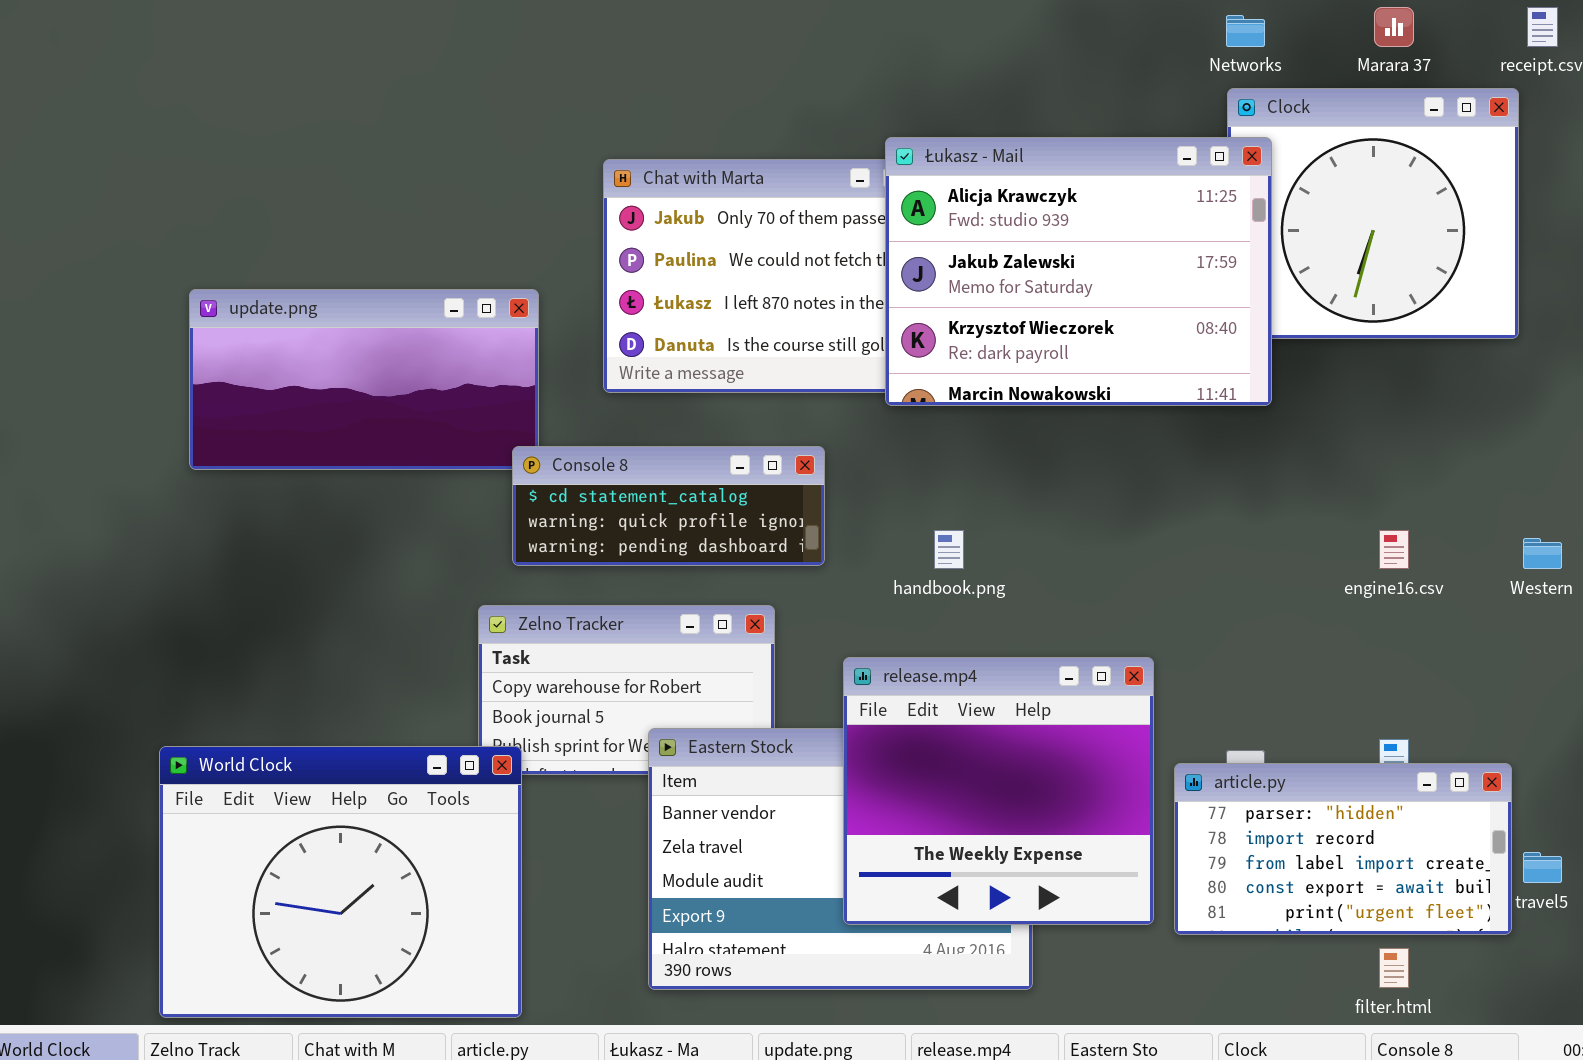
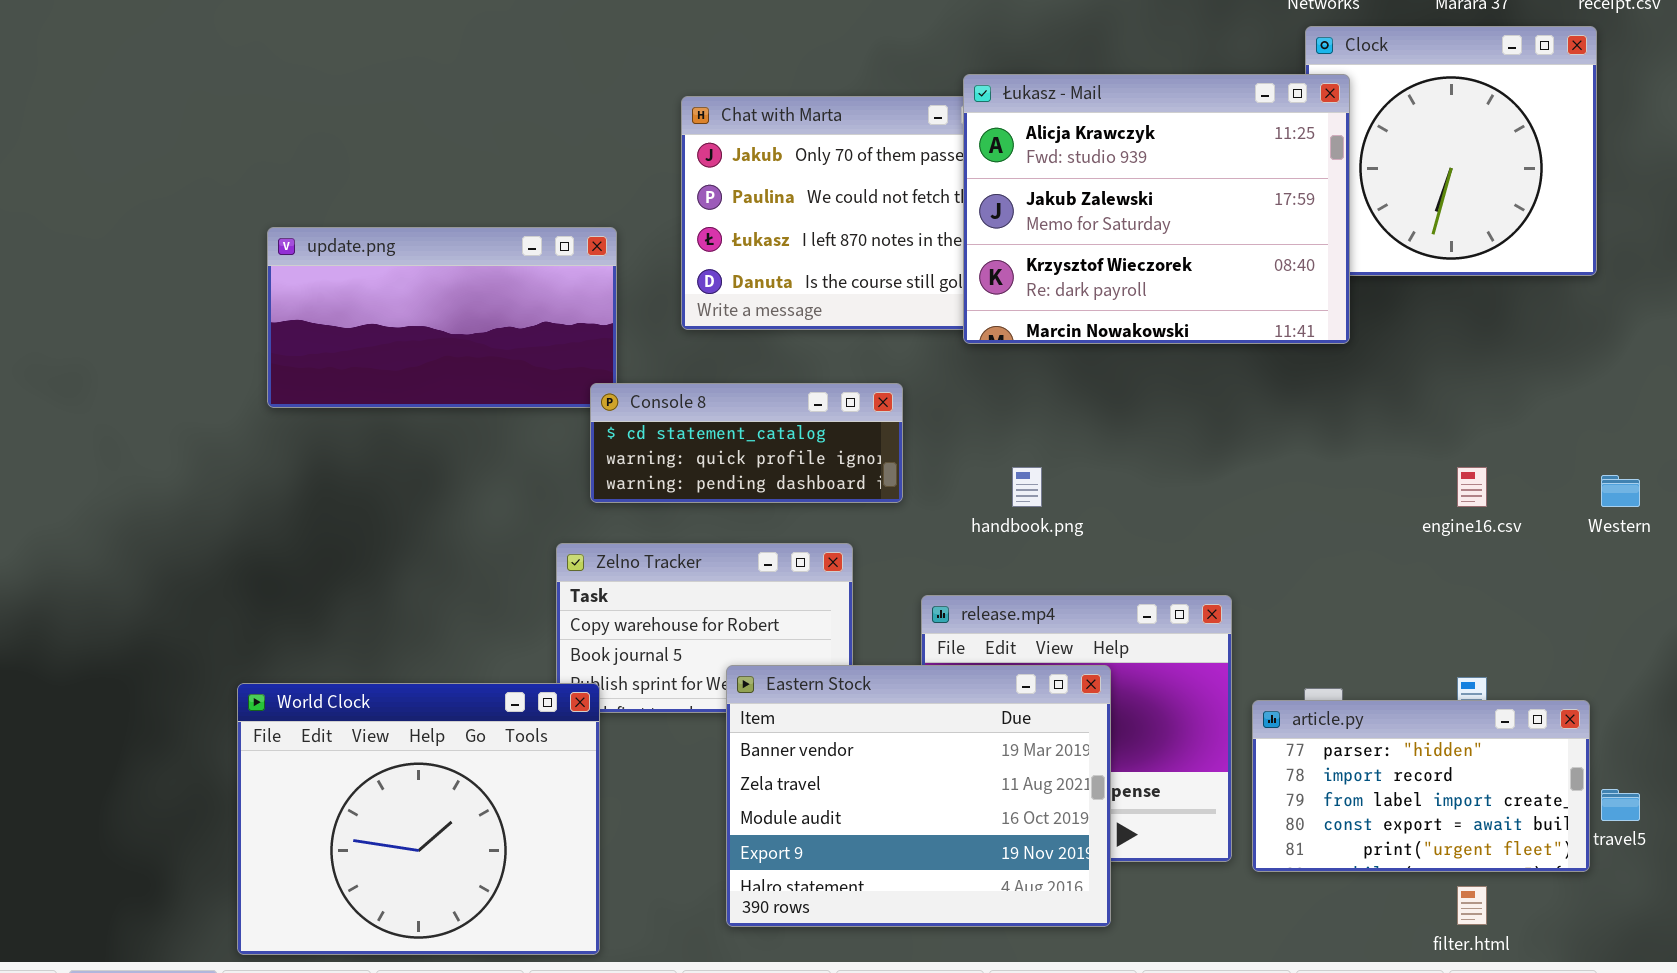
Eastern Stock: [648,728,1033,990] -> [726,665,1111,927], raised

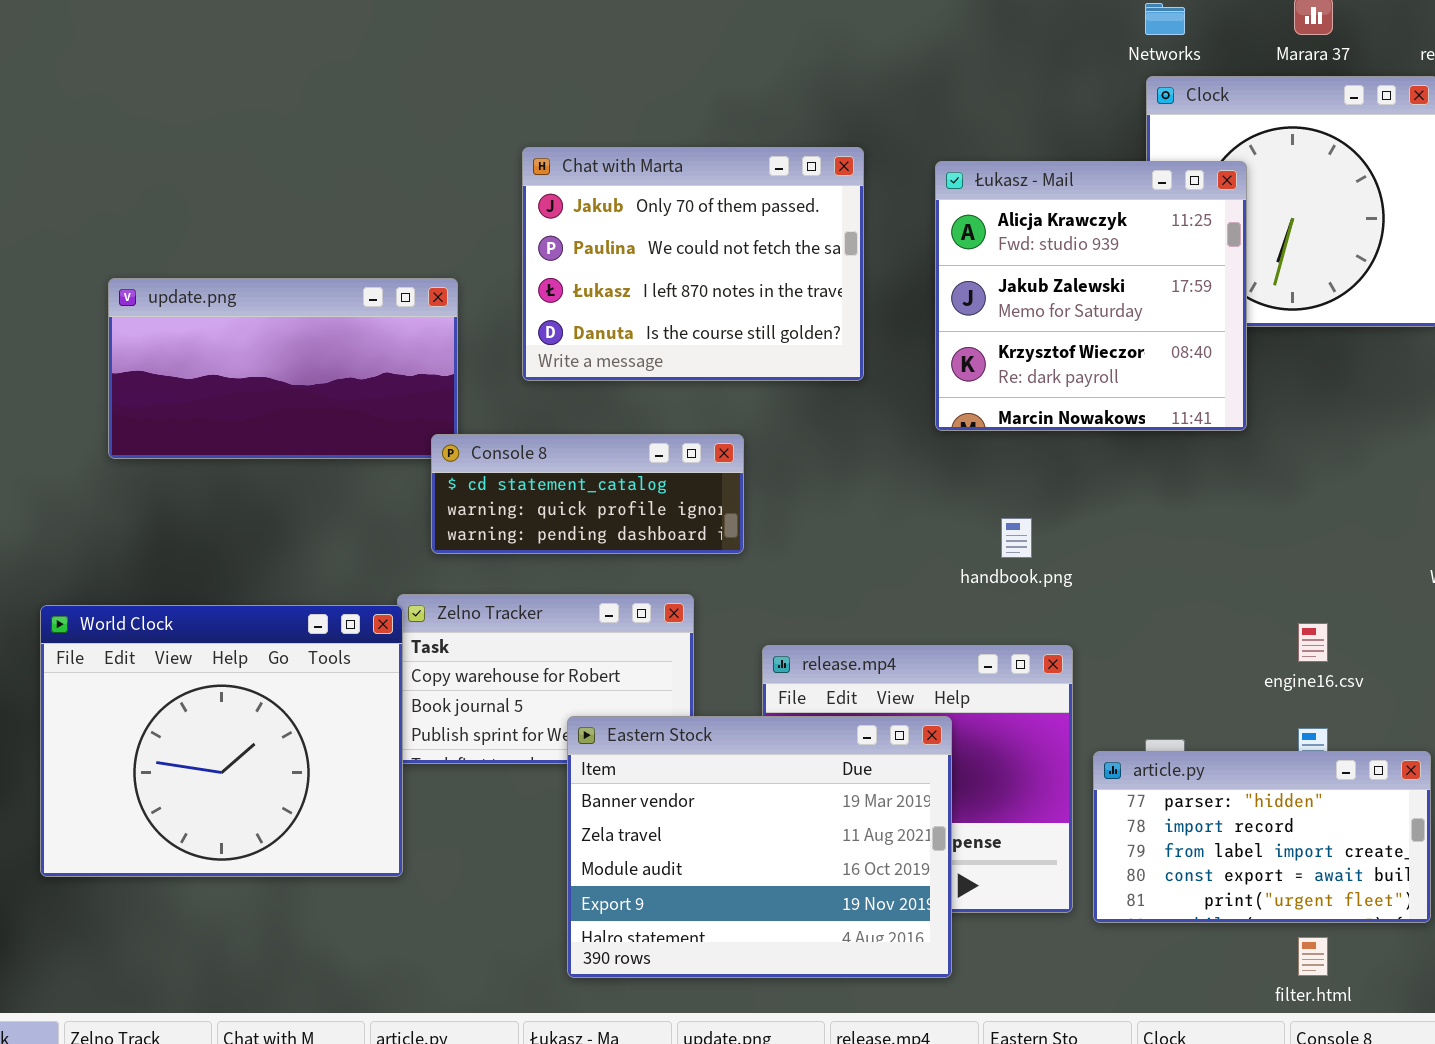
Łukasz - Mail: [963,74,1350,344] -> [935,161,1247,431], moved, resized
handbook.png: [1012,467,1042,507] -> [1001,518,1032,558], moved
engine16.csv: [1457,467,1487,507] -> [1298,623,1328,662], moved
World Clock: [237,683,600,955] -> [40,605,403,877], moved

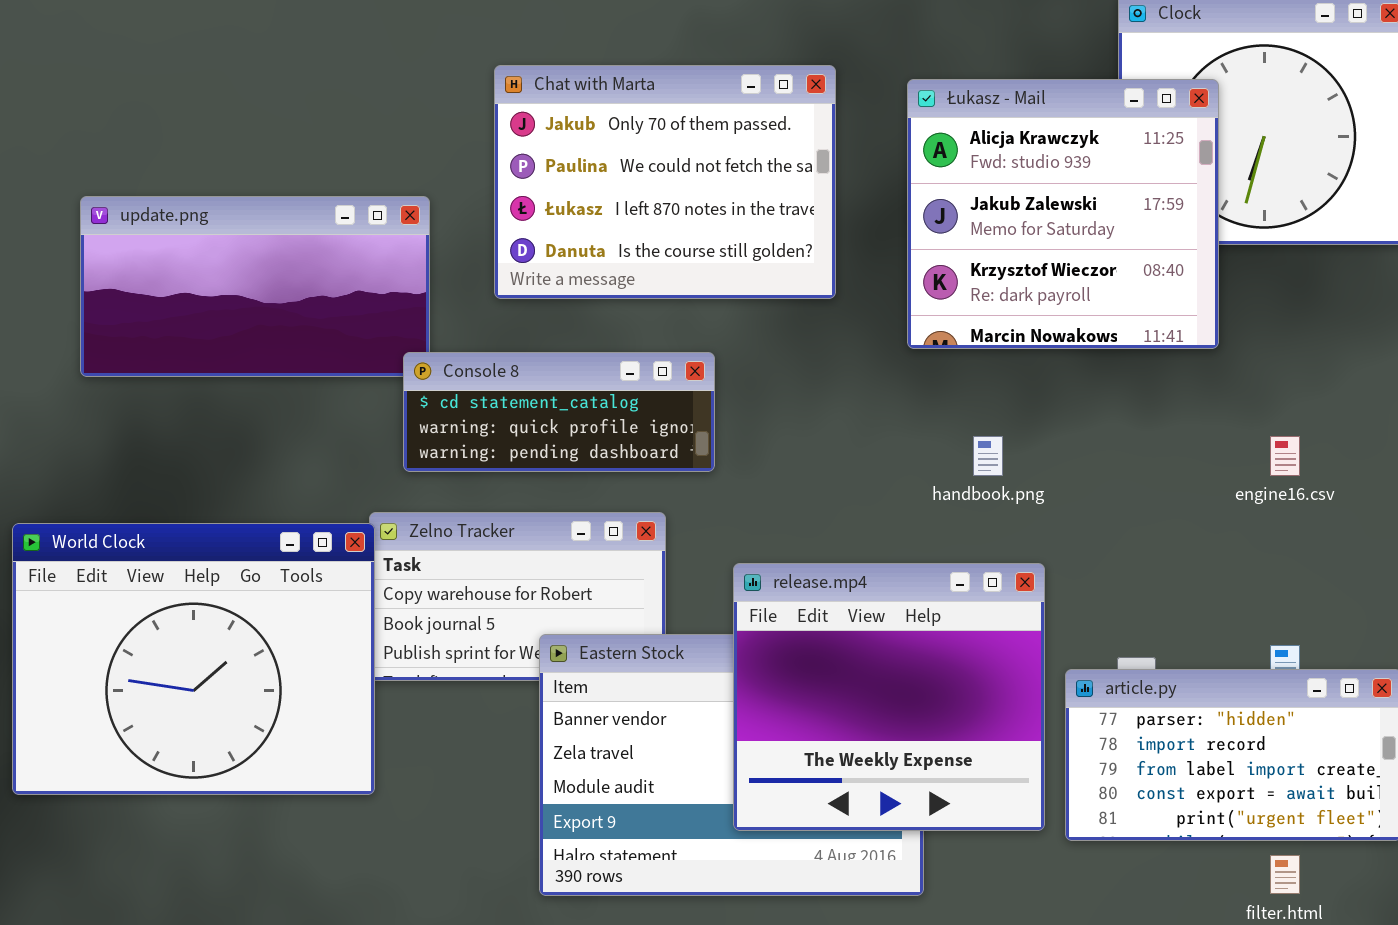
engine16.csv: [1298,623,1328,662] -> [1270,436,1300,476], moved
release.mp4: [762,645,1073,913] -> [733,563,1045,831], raised

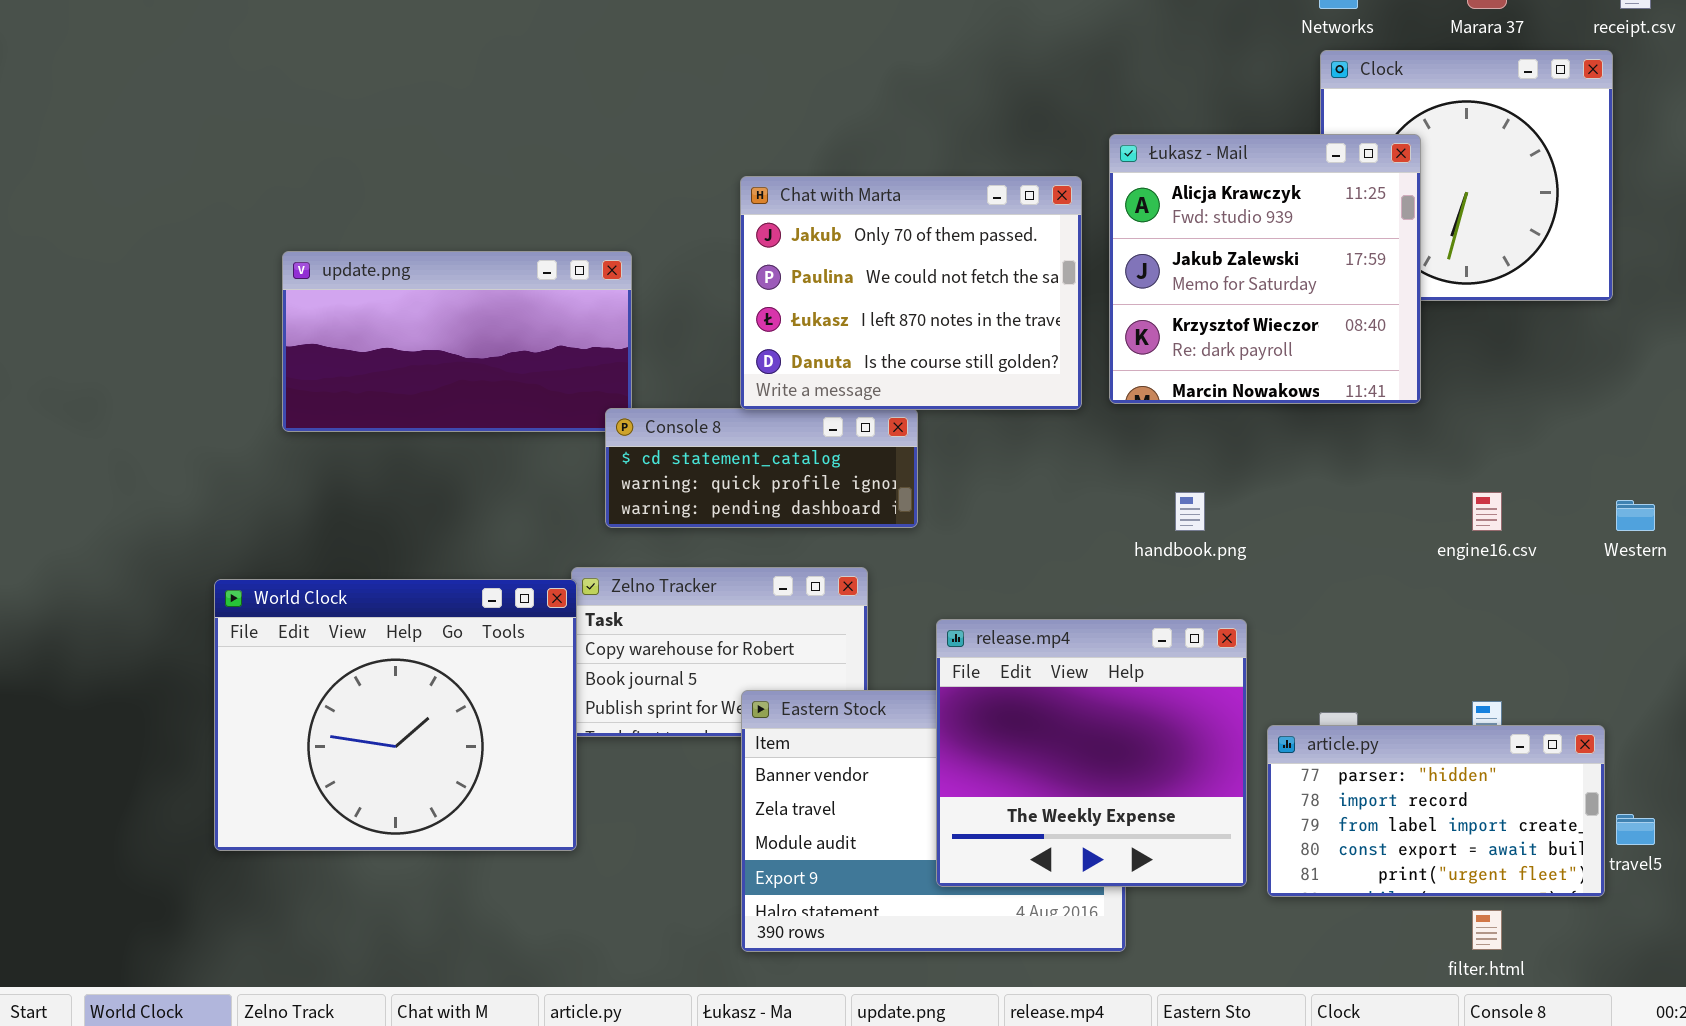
Chat with Marta: [494,65,836,299] -> [740,176,1082,410], moved

